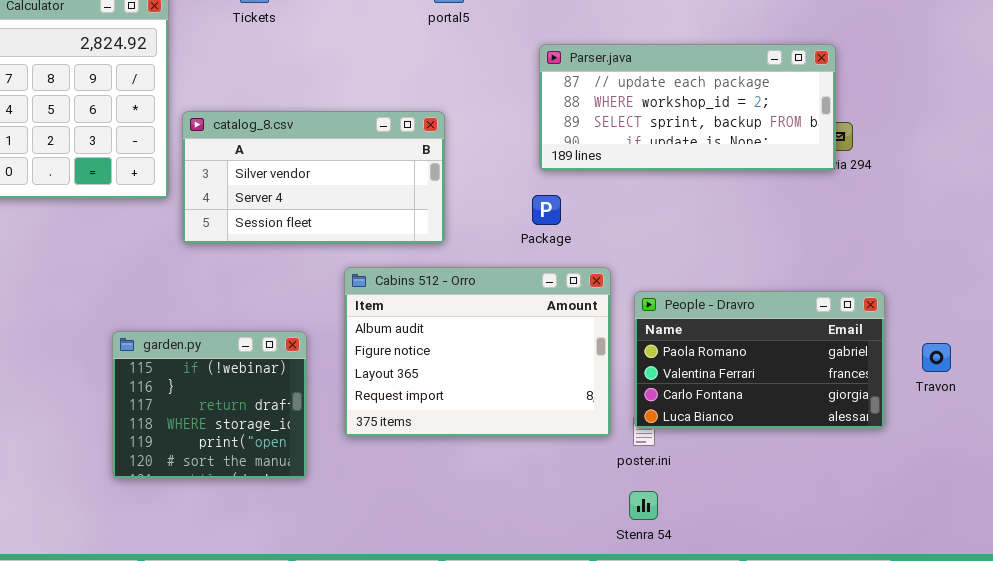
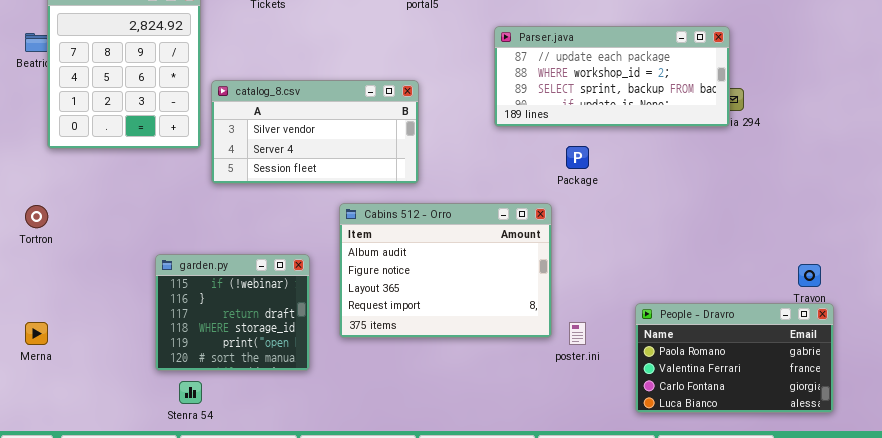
Package: [532,195,561,225] -> [566,146,589,169], moved
People - Dravro: [634,291,885,429] -> [635,303,834,413], moved
Stenra 54: [629,491,658,520] -> [179,381,202,404], moved

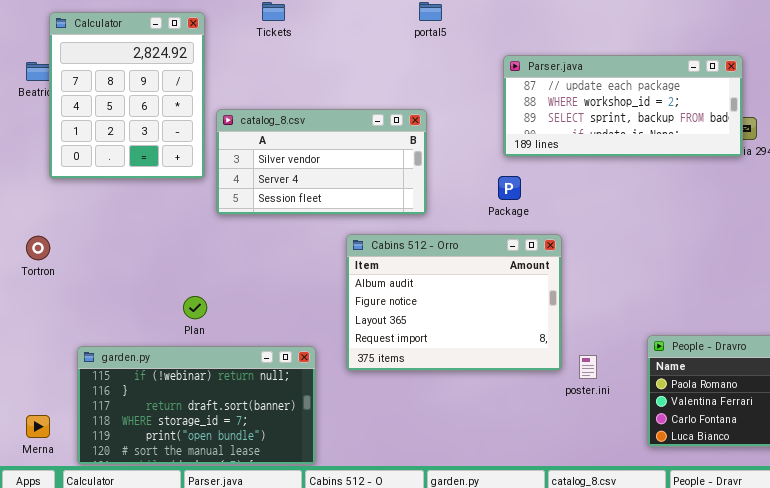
Package: [566,146,589,169] -> [498,176,521,200], moved
garden.py: [155,254,310,371] -> [77,346,316,465], moved, resized
Merna: [25,322,48,345] -> [26,415,50,438], moved

